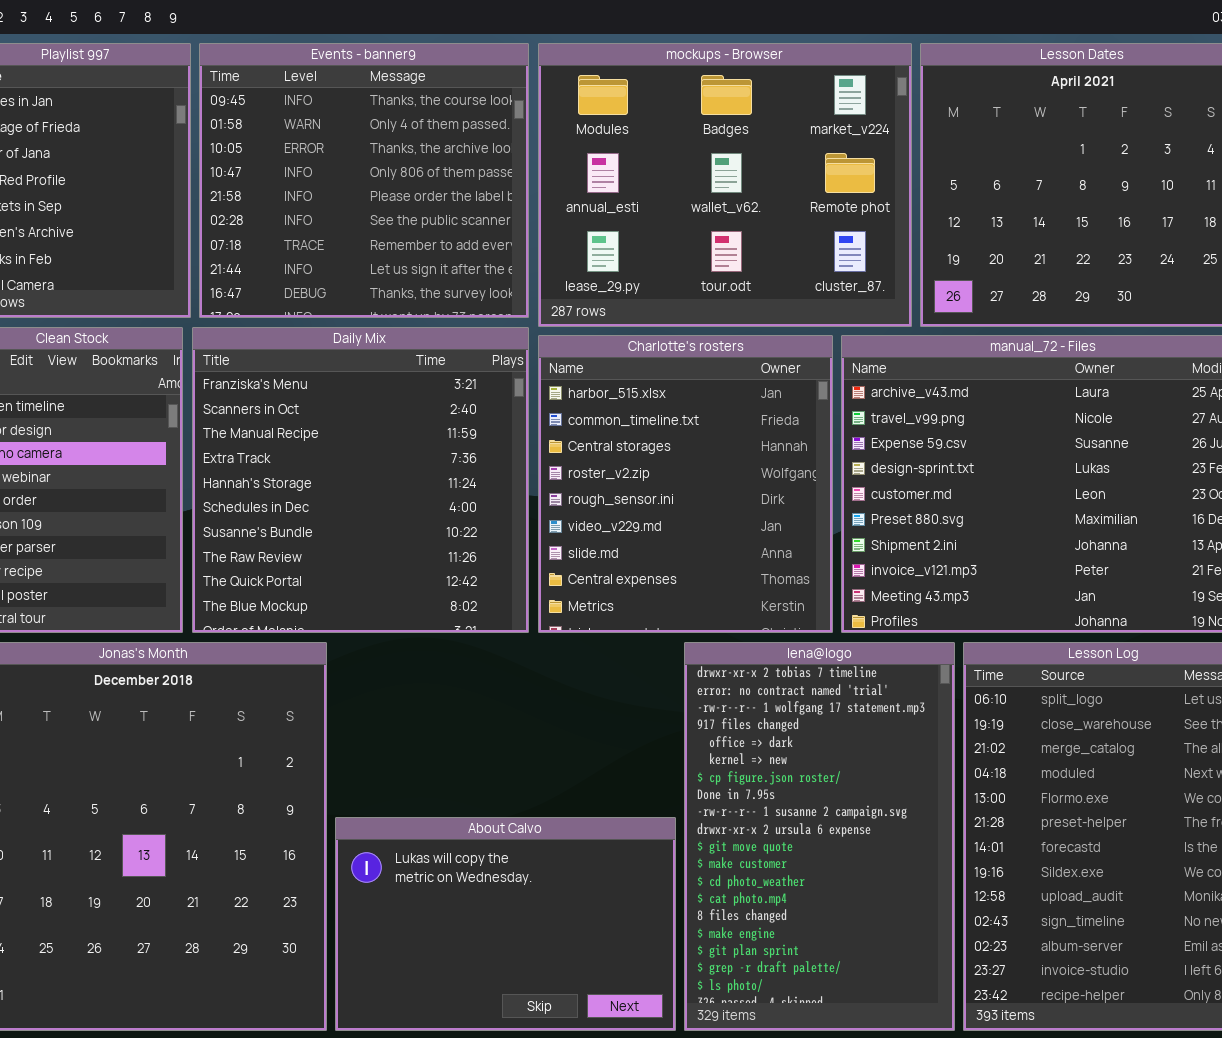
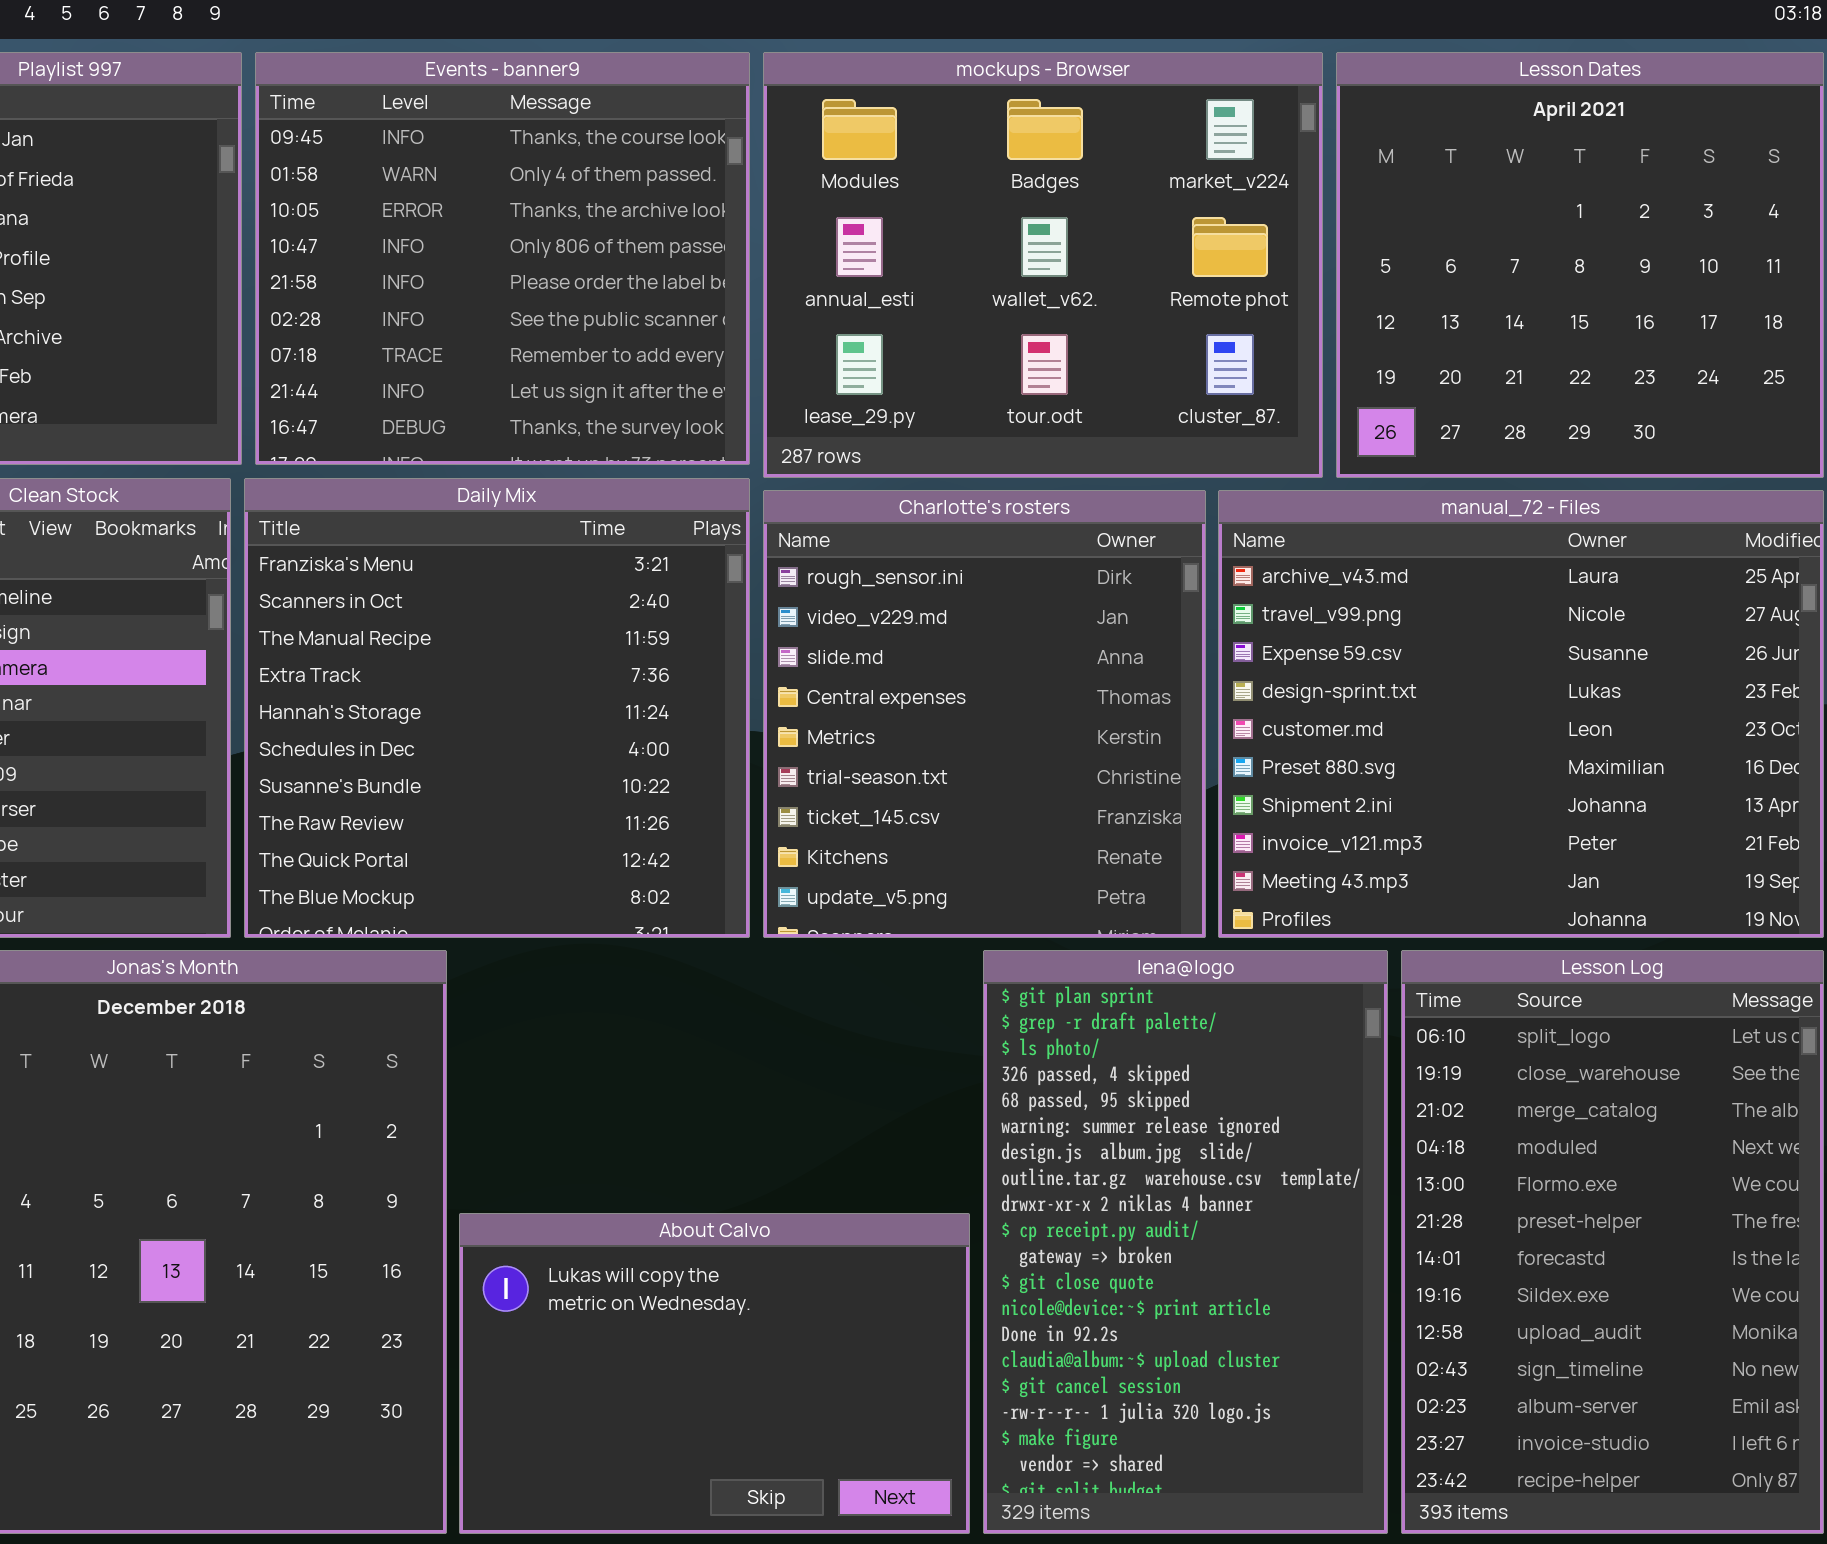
Charlotte's rosters: [538,335,833,633] -> [763,490,1206,938], scrolled down 4 rows
lena@logo: [684,642,955,1031] -> [983,950,1388,1534], scrolled down 16 rows

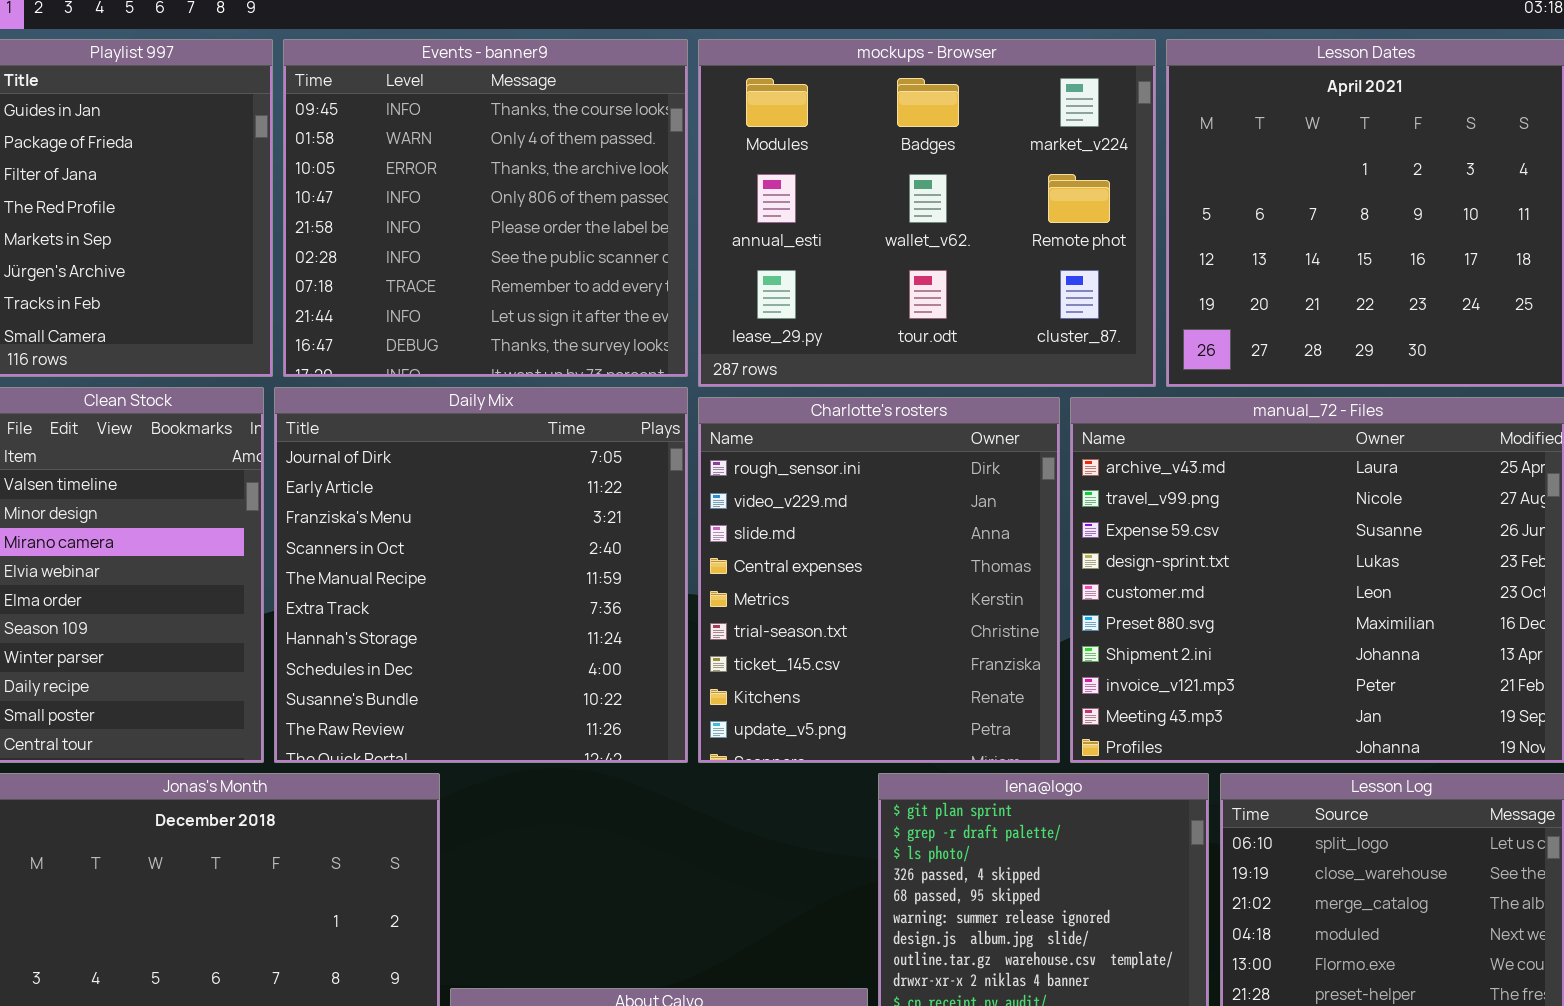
Daily Mix: [244,478,750,938] -> [274,387,688,763], scrolled up 2 rows

